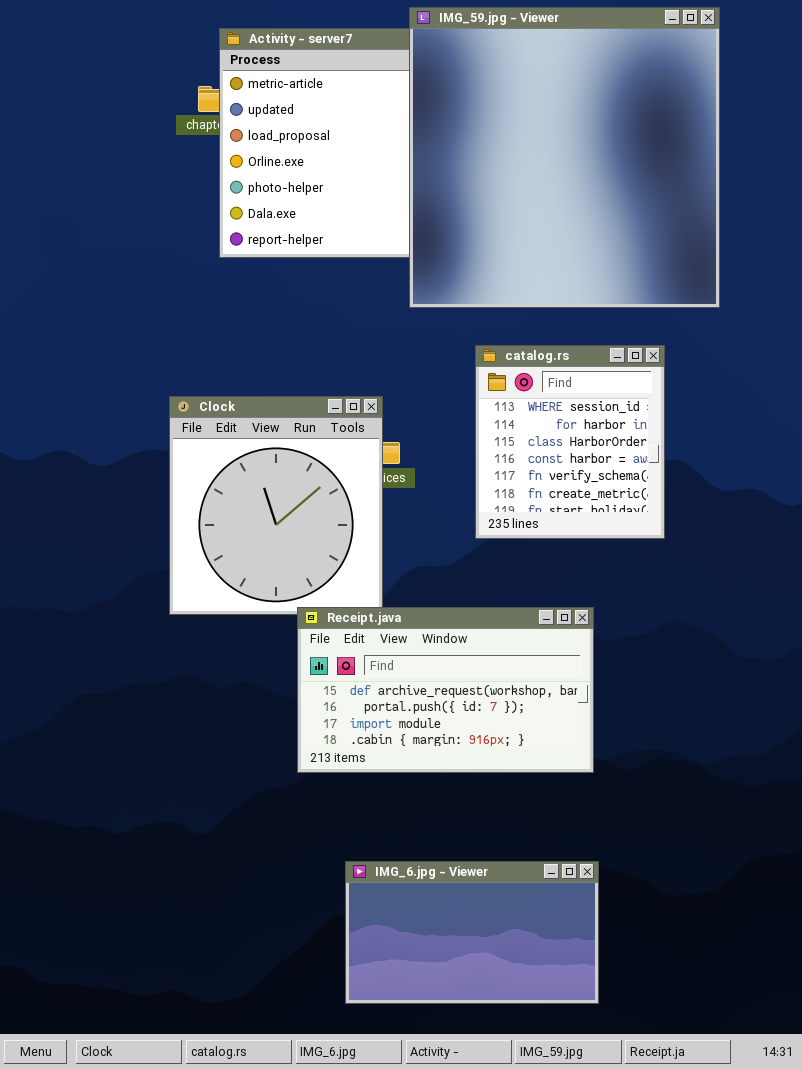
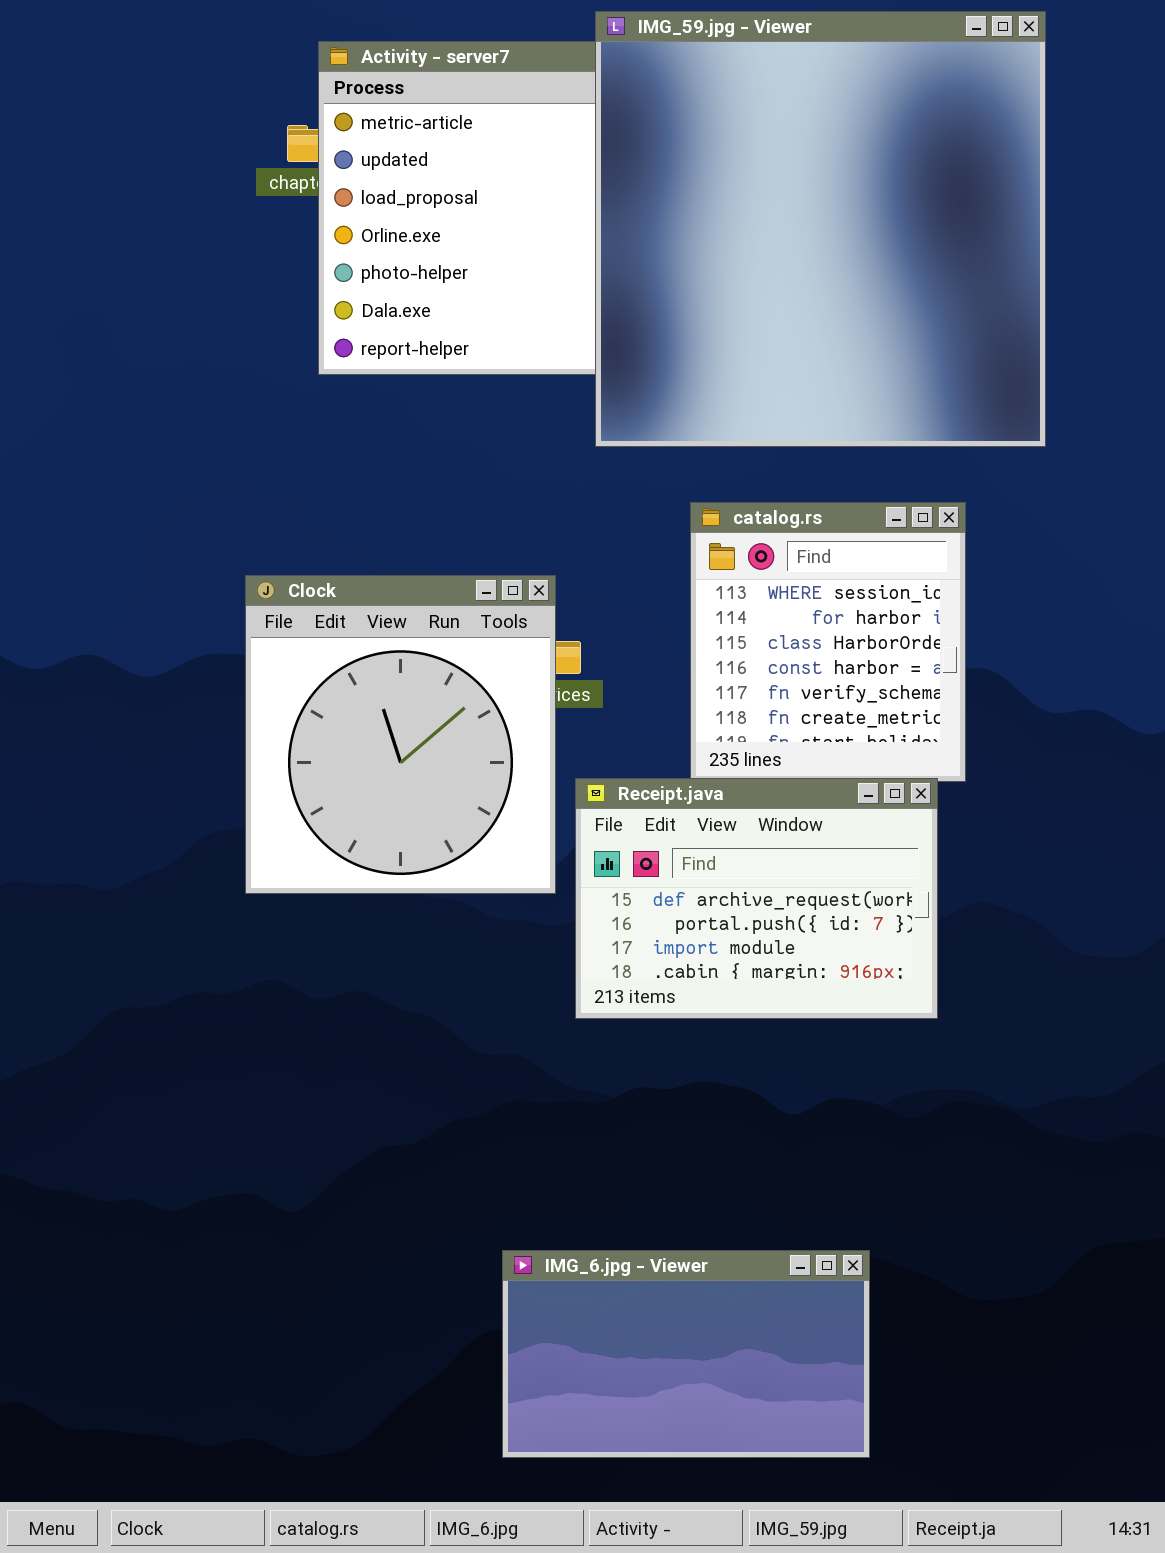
Receipt.java: [297,607,594,773] -> [575,778,938,1019], moved, resized

